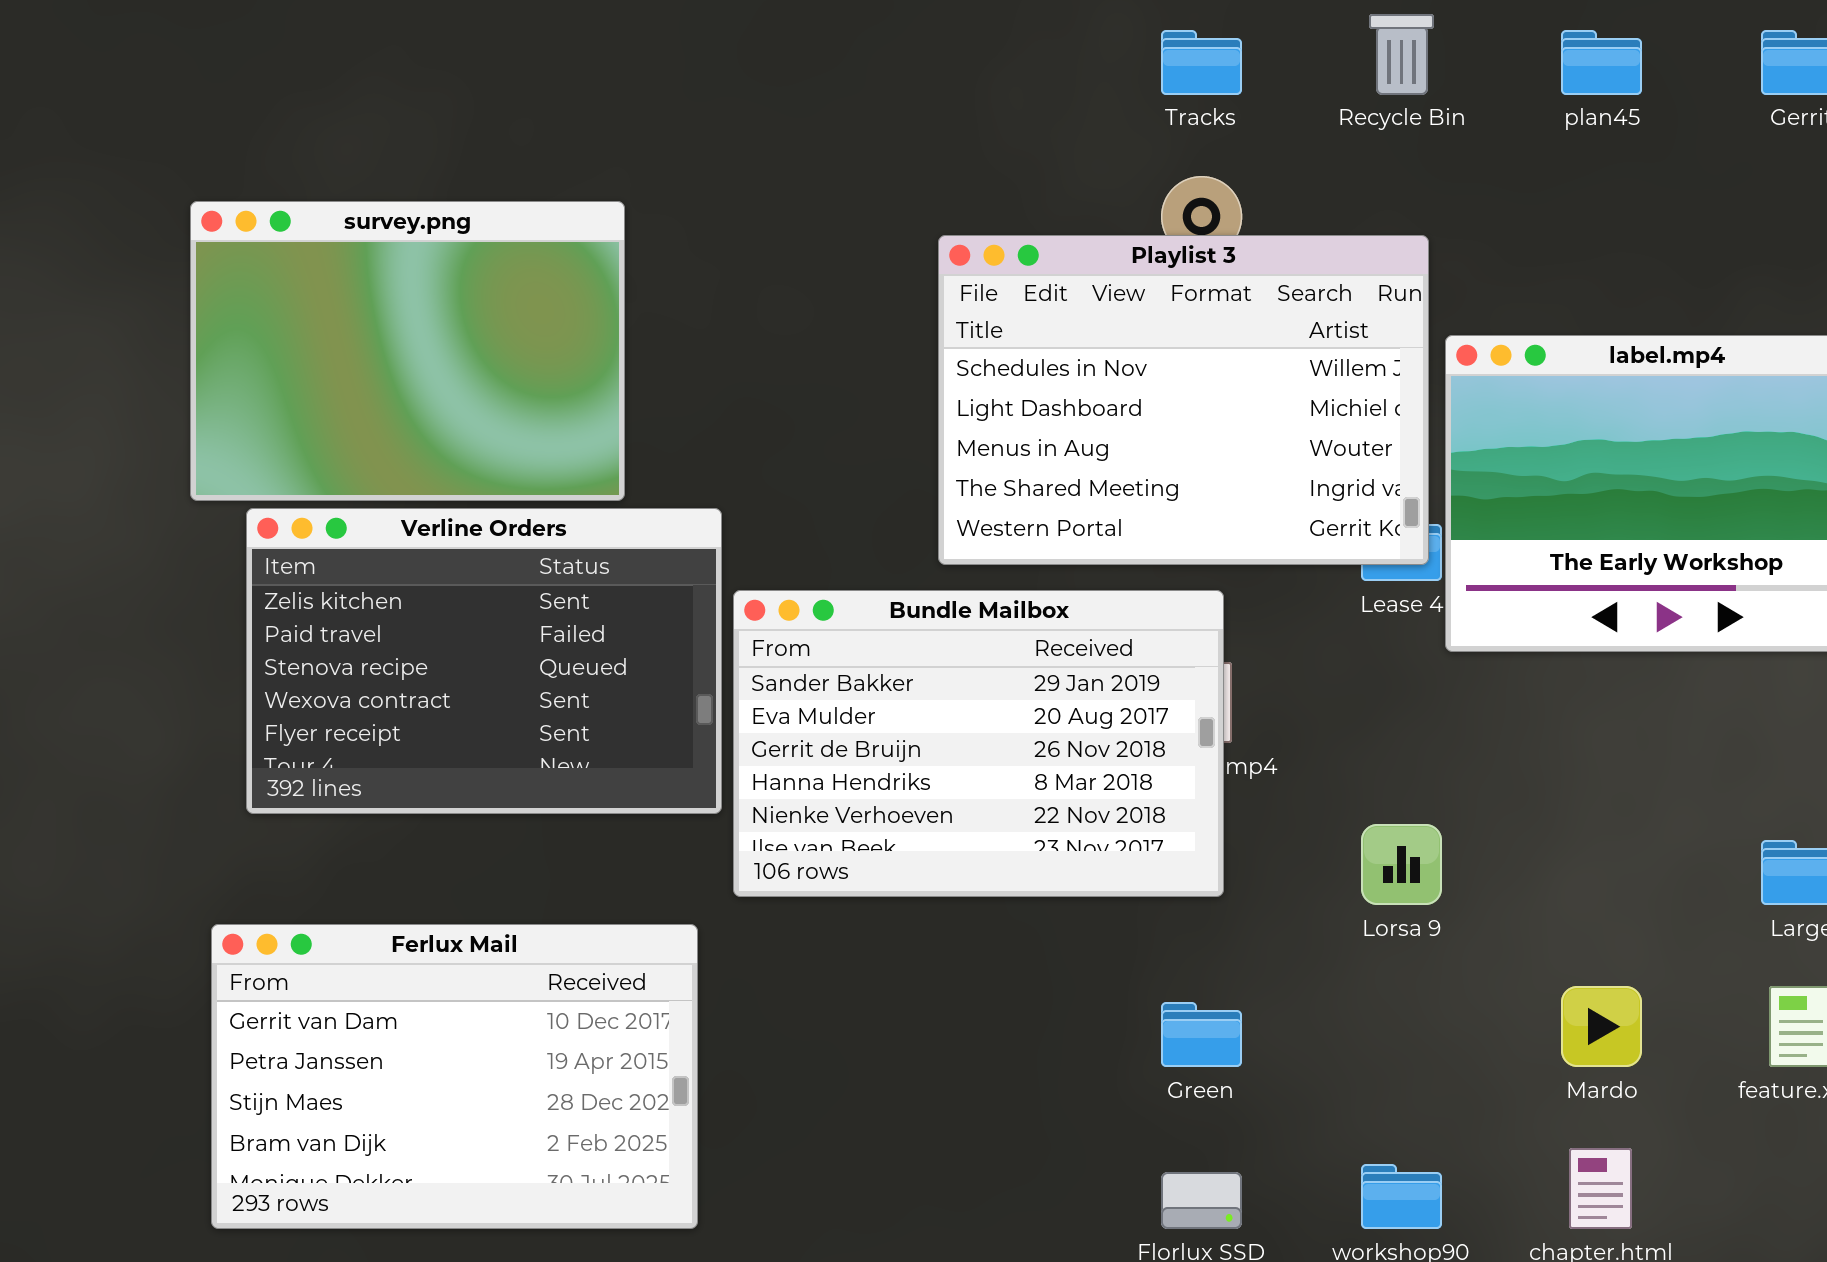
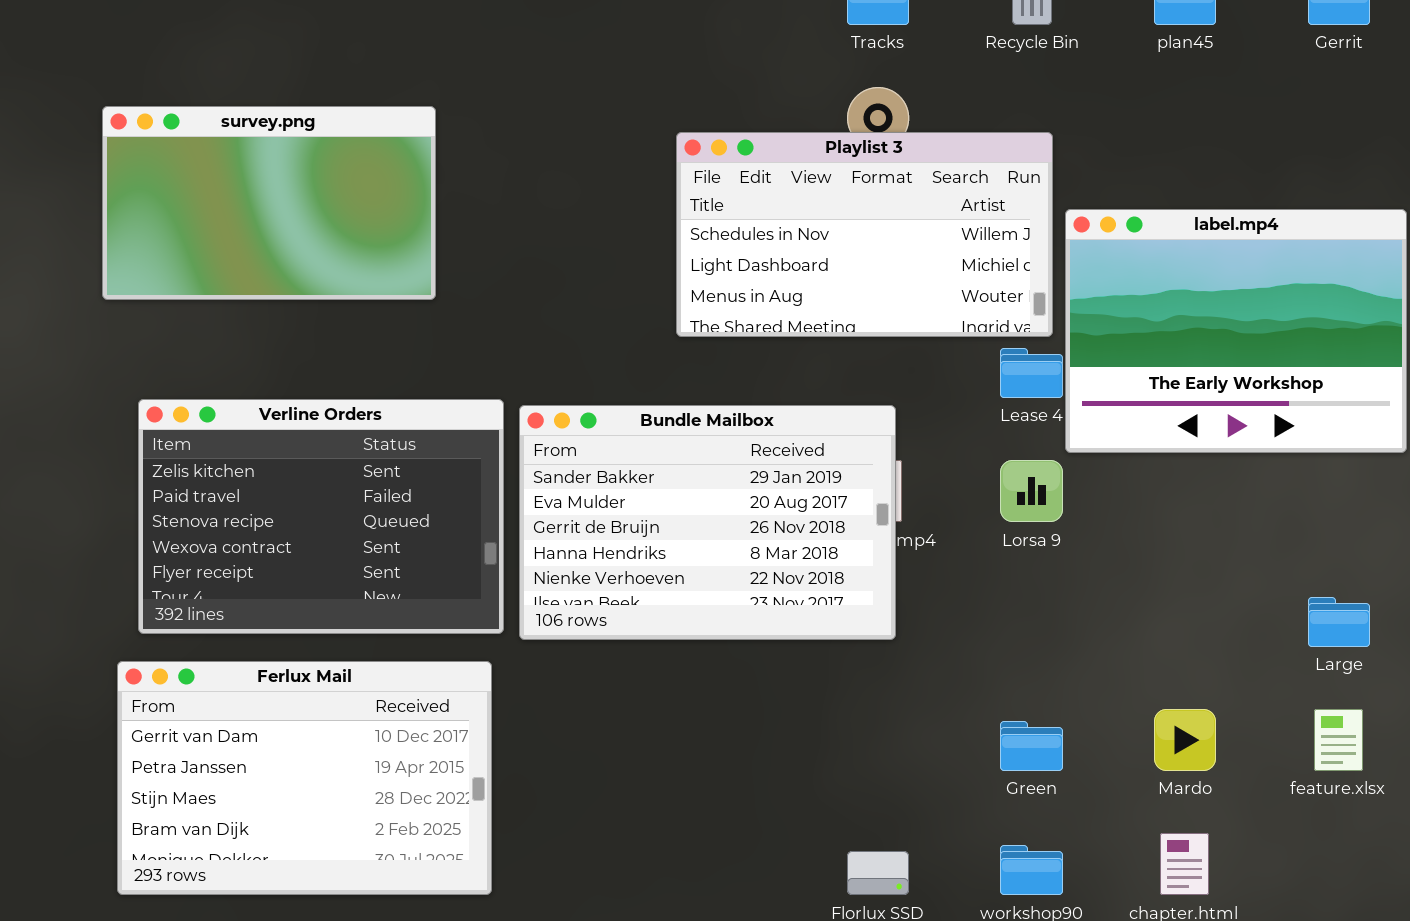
survey.png: [190,201,625,501] -> [102,106,436,300], resized
Playlist 3: [938,235,1429,565] -> [676,132,1053,337], resized
Verline Orders: [246,508,722,814] -> [138,399,504,634], moved
Lorsa 9: [1361,824,1442,905] -> [1000,460,1063,522], moved
Green: [1161,1002,1242,1067] -> [1000,721,1063,771], moved

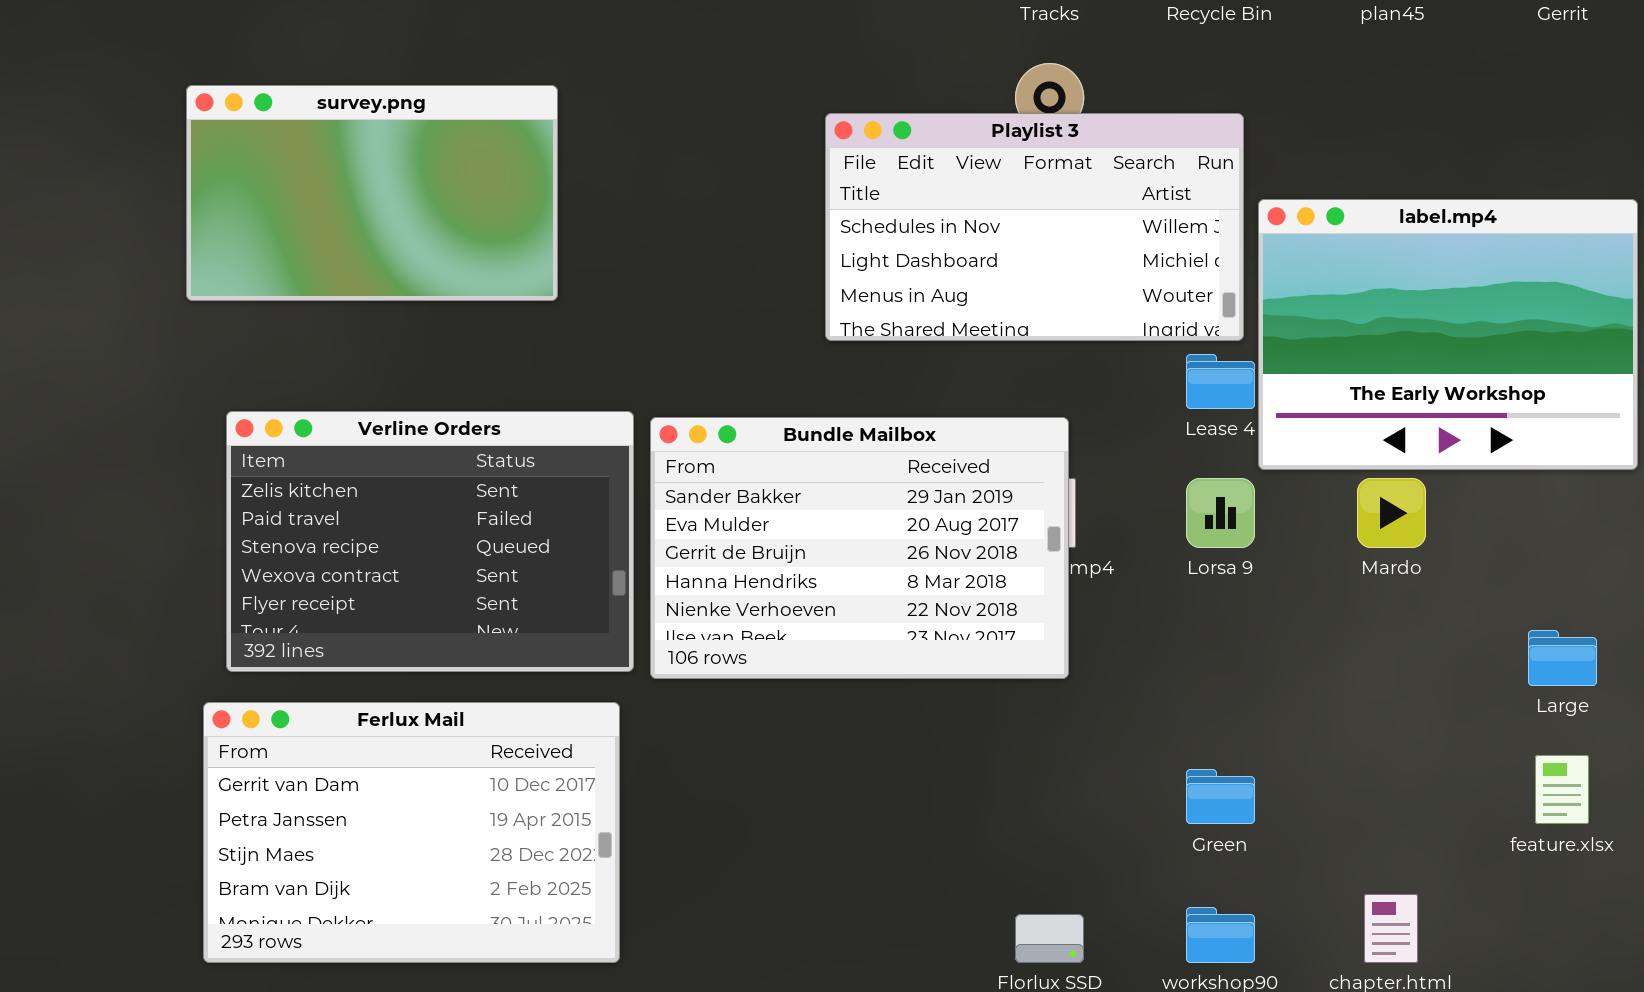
Mardo: [1154,709,1216,771] -> [1357,478,1426,548], moved

